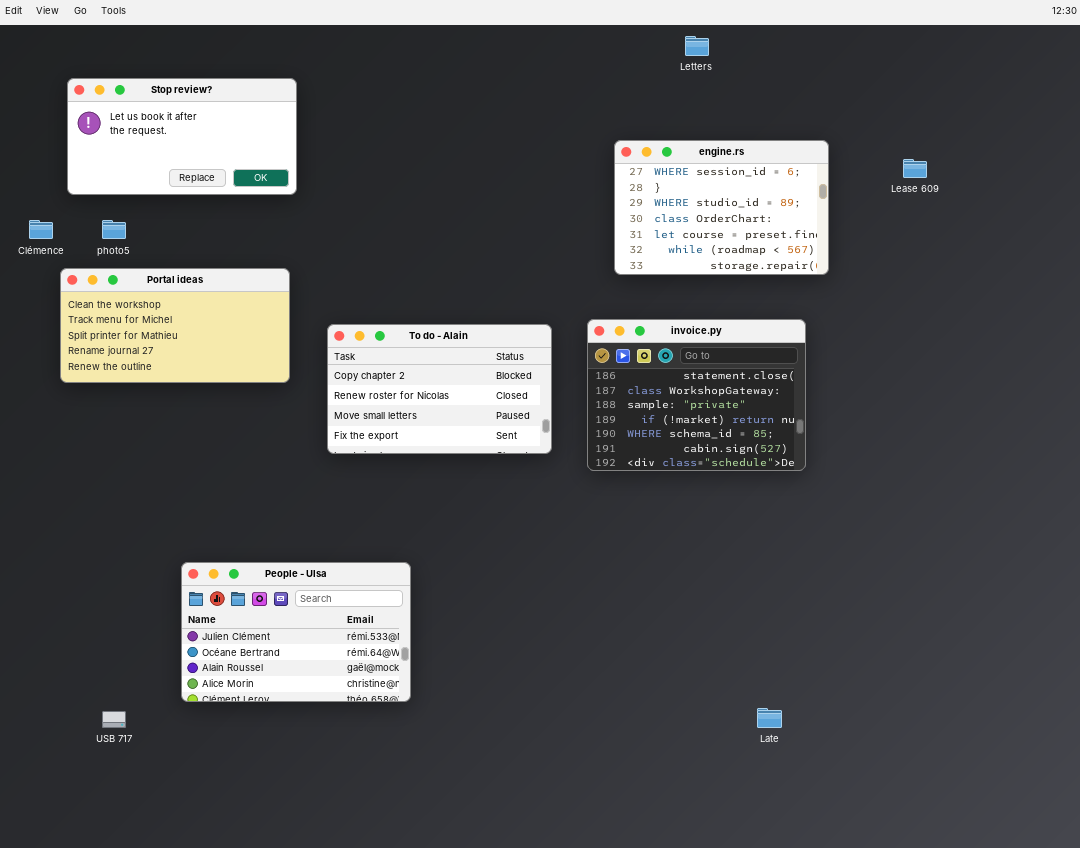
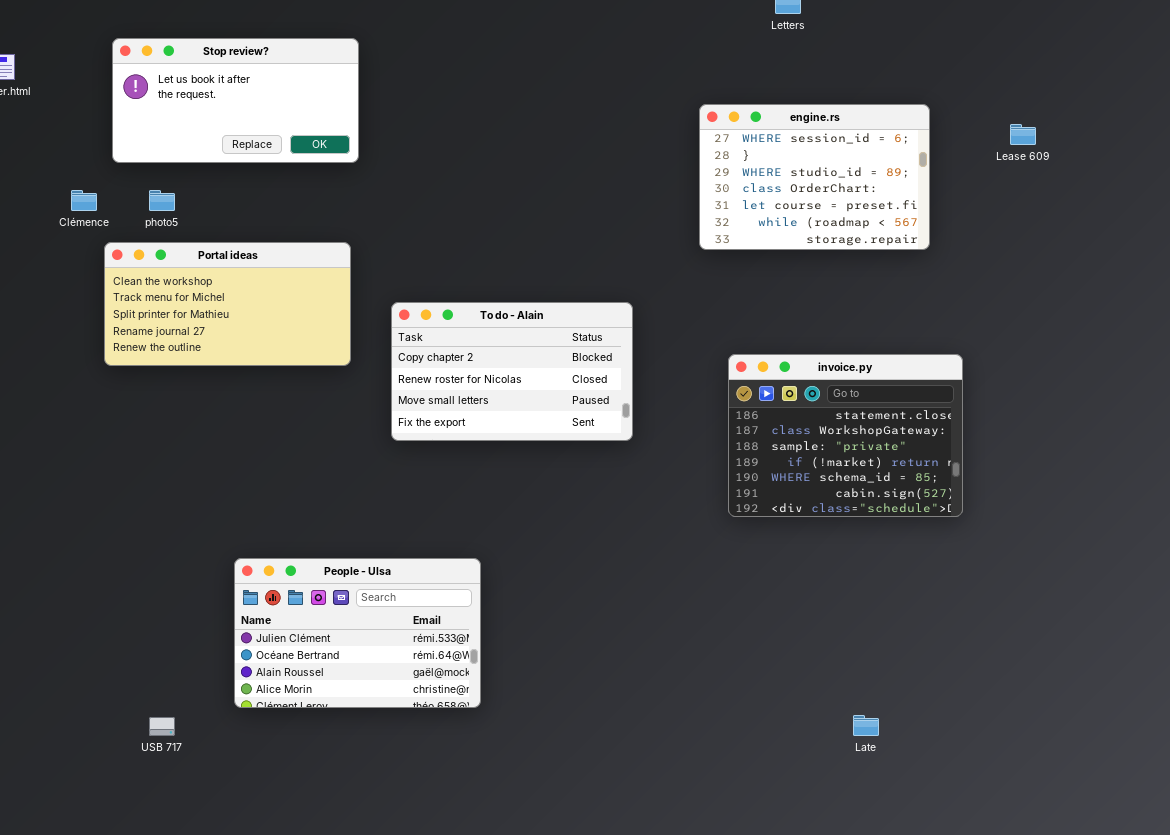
invoice.py: [587,319,806,471] -> [728,354,963,517], moved

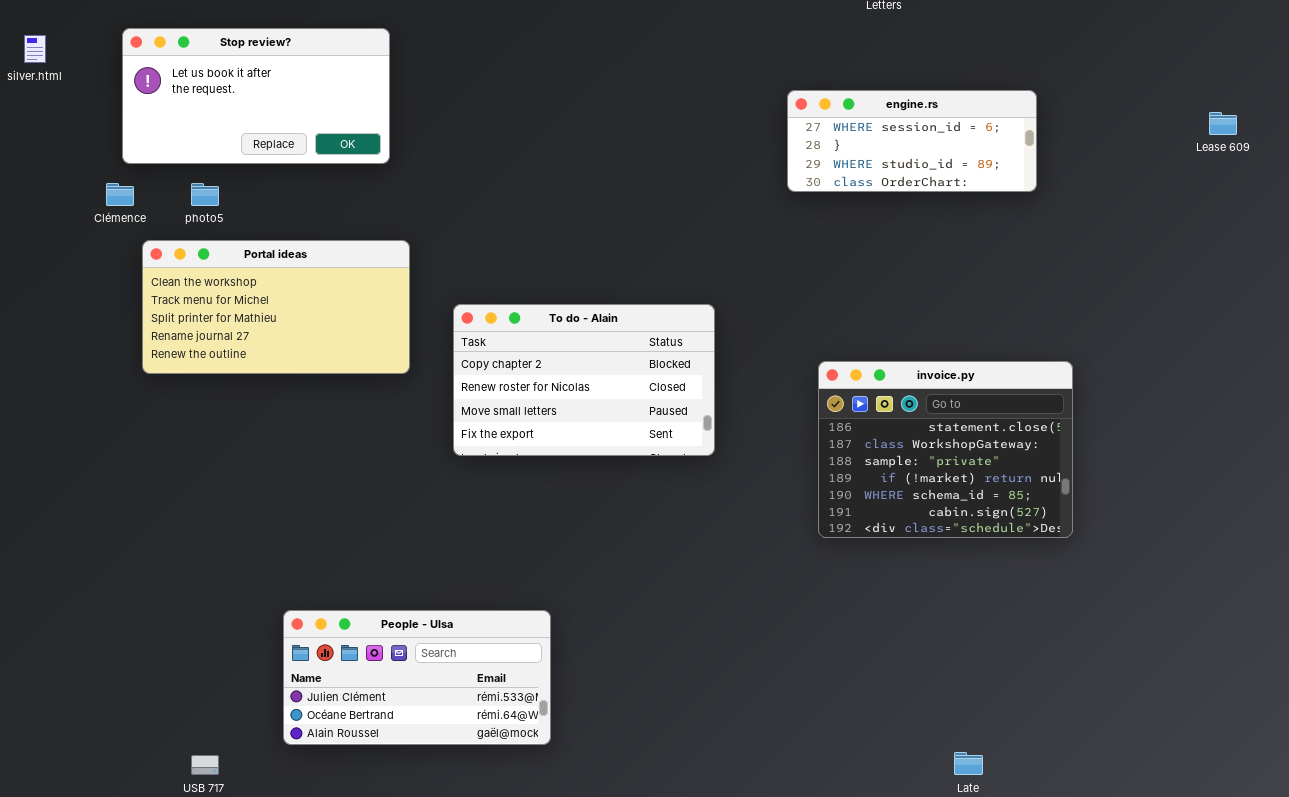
Stop review?: [112,38,359,163] -> [122,28,390,164], moved
engine.rs: [699,104,930,250] -> [787,90,1037,192], resized
Lease 609: [1010,124,1036,145] -> [1209,112,1237,135], moved
People - Ulsa: [234,558,481,708] -> [283,610,551,745], resized

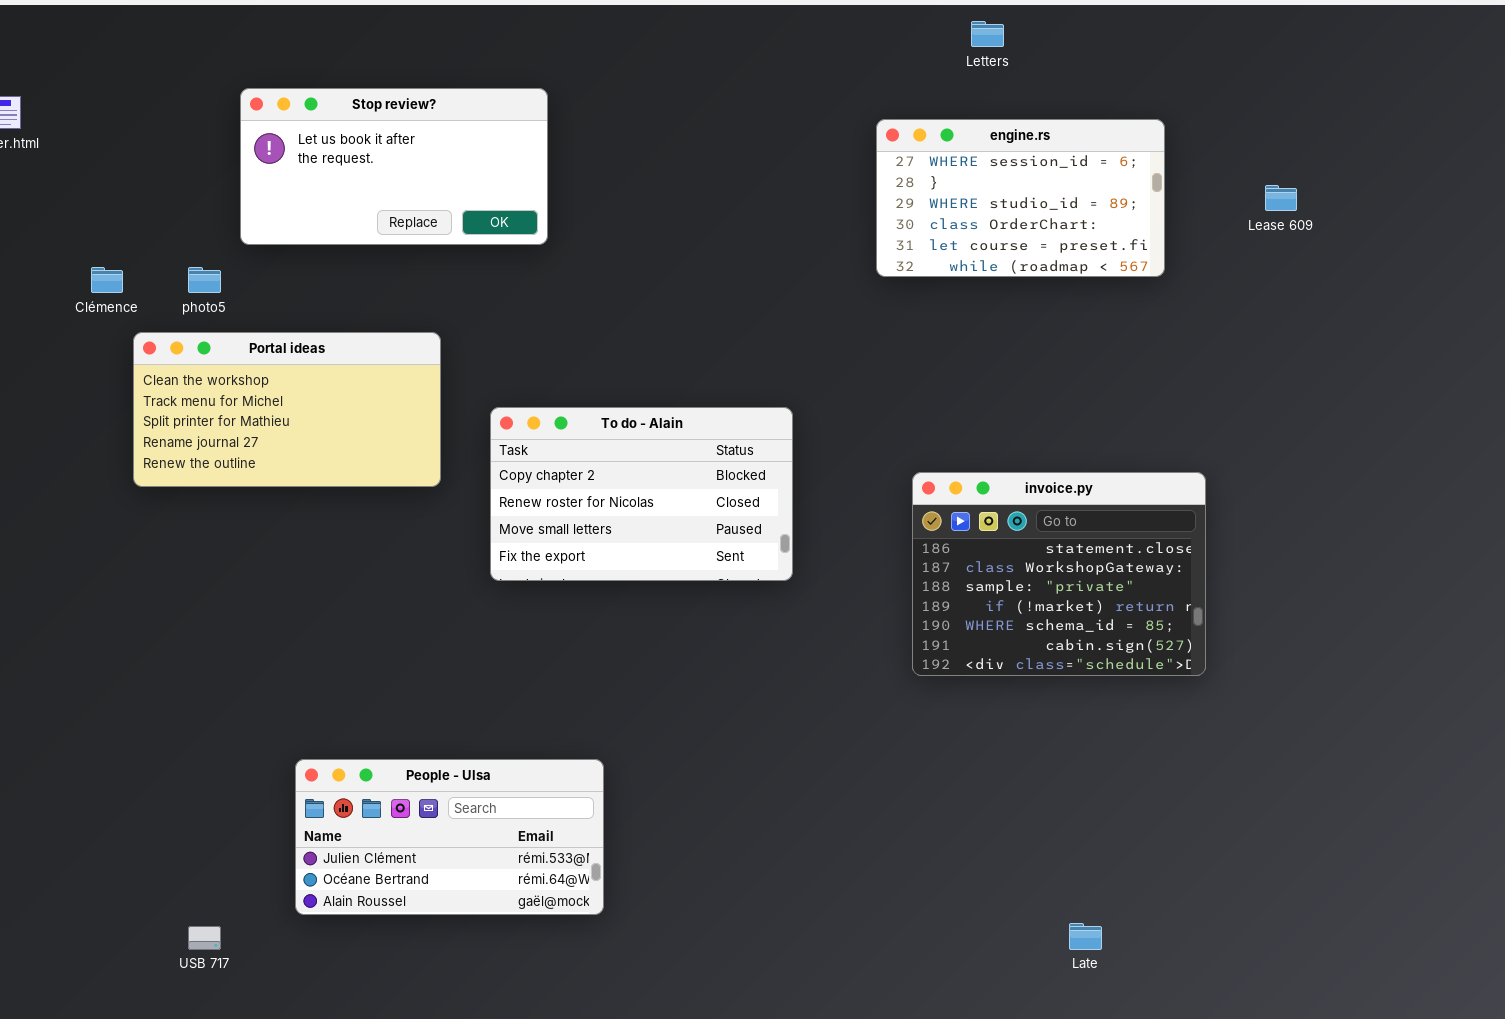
Stop review?: [122,28,390,164] -> [240,88,548,245], moved
engine.rs: [787,90,1037,192] -> [876,119,1165,277], resized
Lease 609: [1209,112,1237,135] -> [1265,185,1297,211], moved

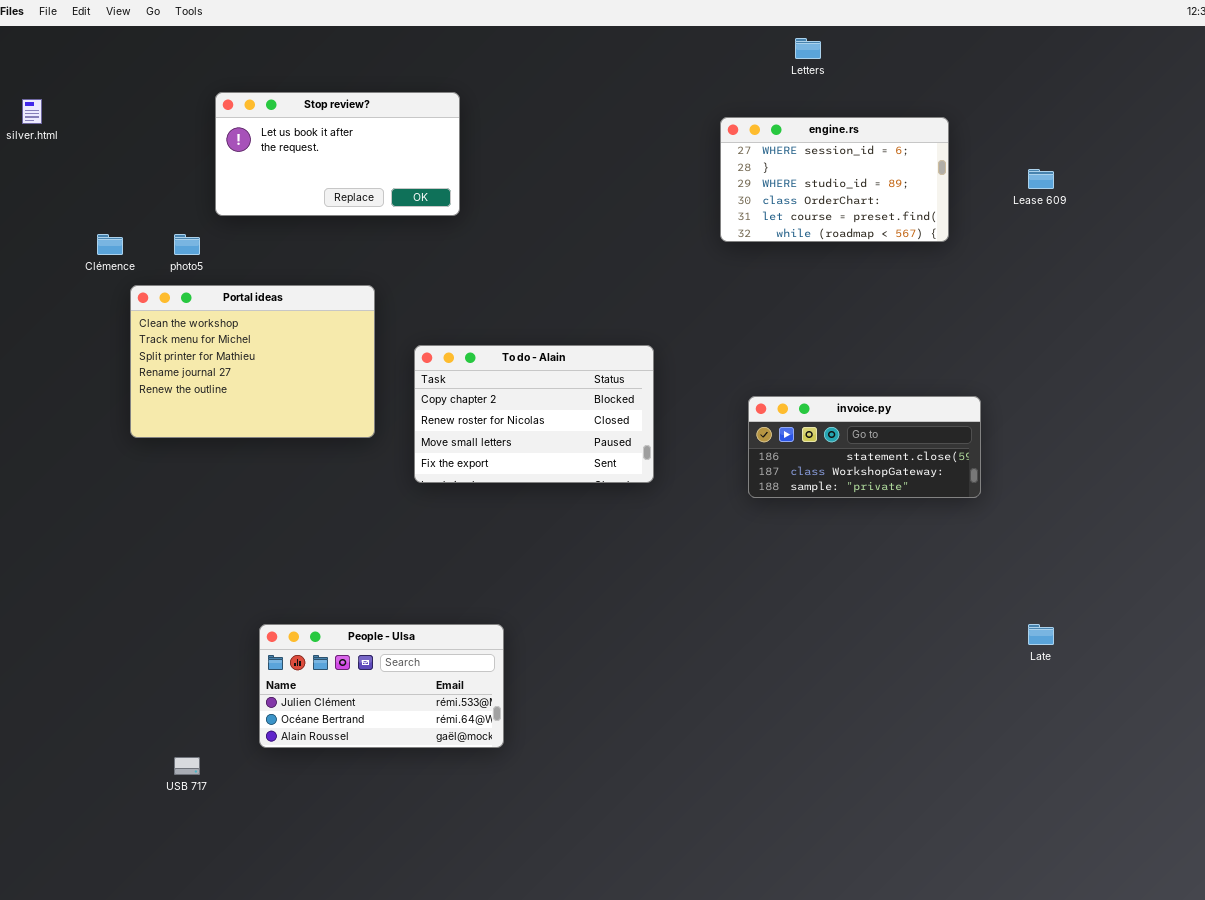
Portal ideas: [133,332,441,487] -> [130,285,375,438], resized
invoice.py: [912,472,1206,676] -> [748,396,981,498], resized
Late: [1069,923,1102,950] -> [1028,624,1054,645], moved

